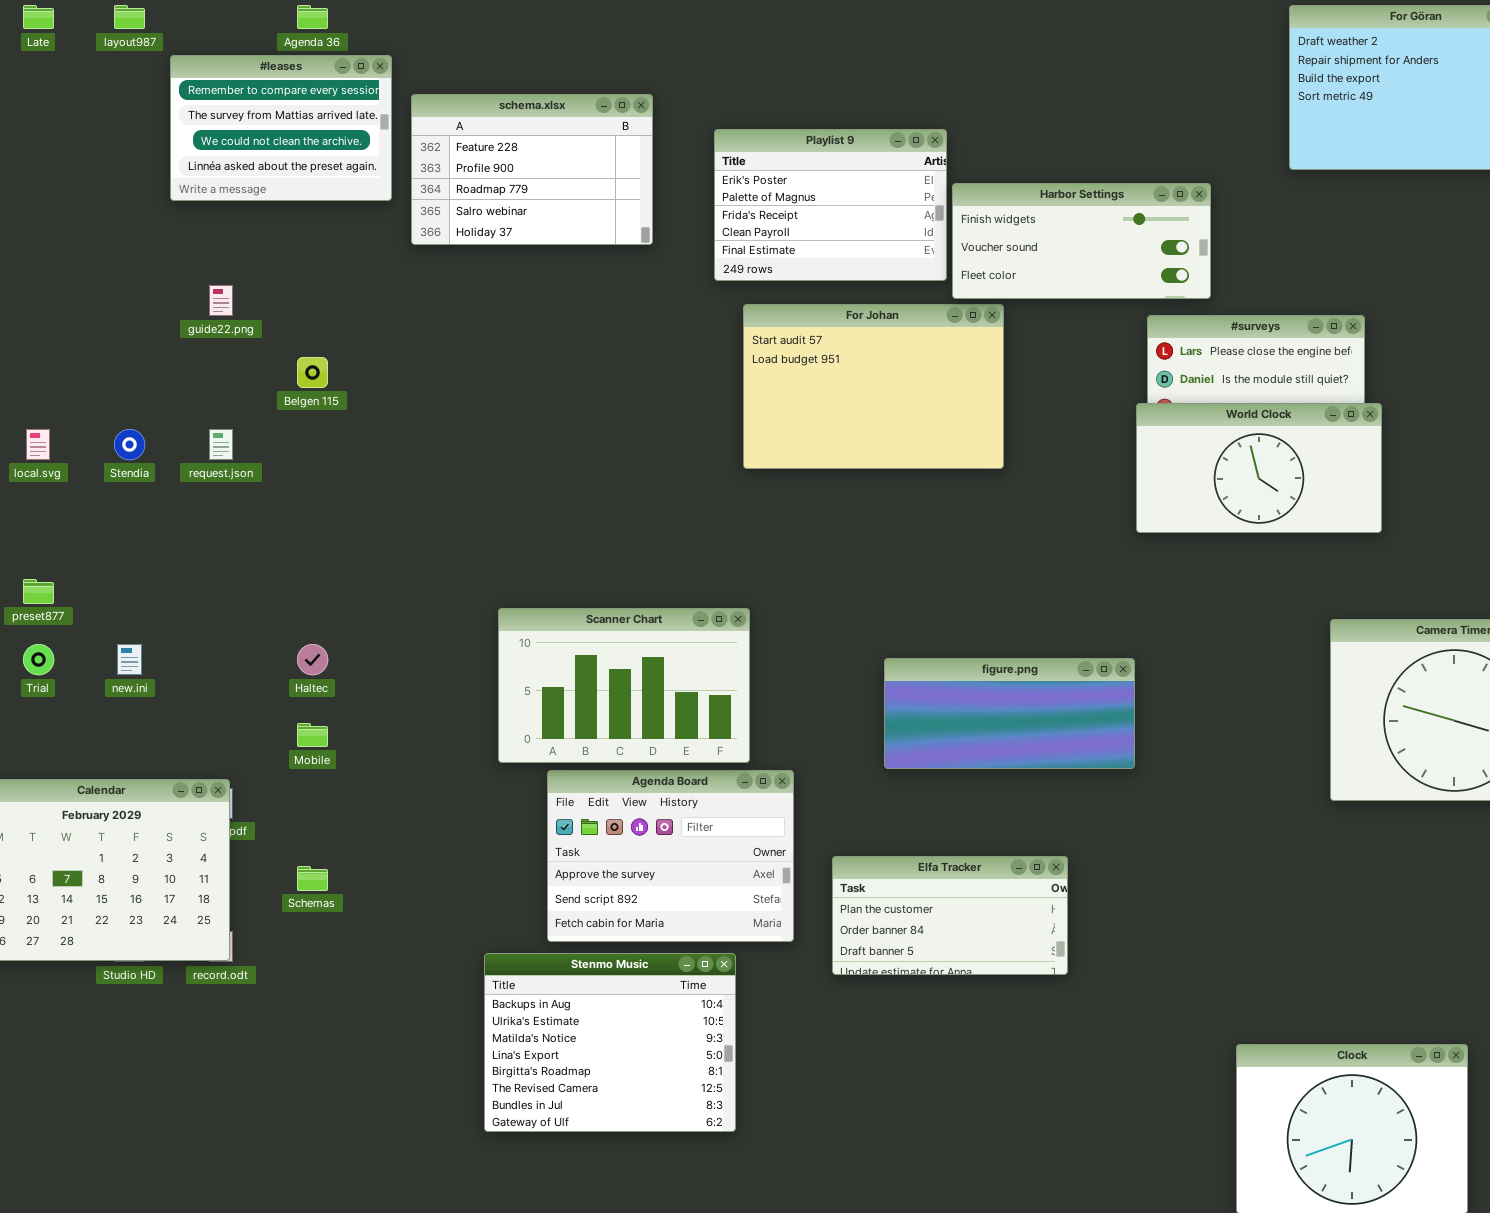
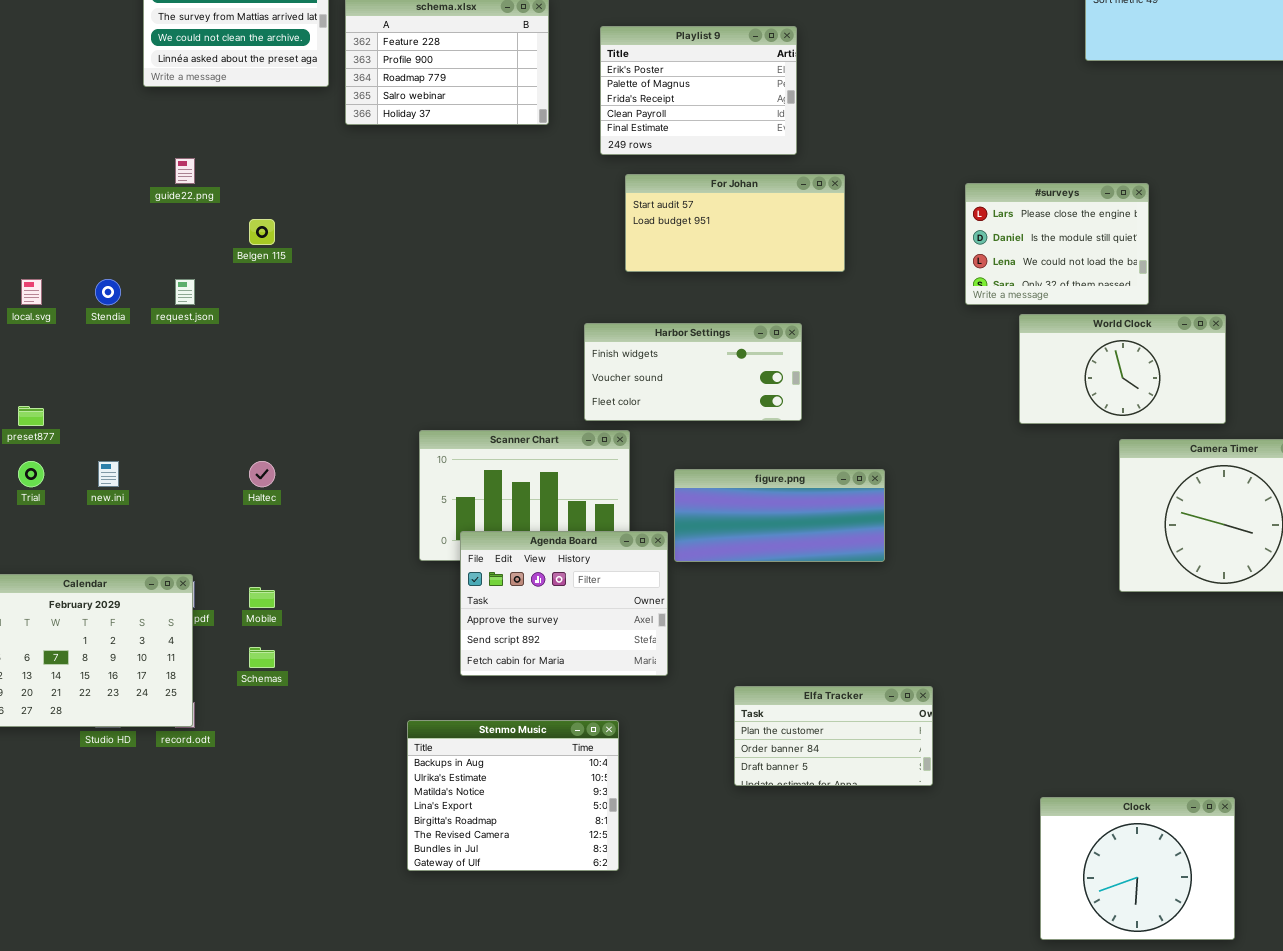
Harbor Settings: [952,183,1211,299] -> [584,323,802,421], moved
For Johan: [743,304,1004,469] -> [625,174,845,272], resized
World Clock: [1136,403,1382,533] -> [1019,314,1226,424], moved
figure.png: [884,658,1135,769] -> [674,469,885,562], moved
Mobile: [297,723,328,747] -> [249,587,275,608], moved
Agenda Board: [547,770,794,942] -> [460,531,668,676], moved
Elfa Tracker: [832,856,1068,975] -> [734,686,933,786], moved

